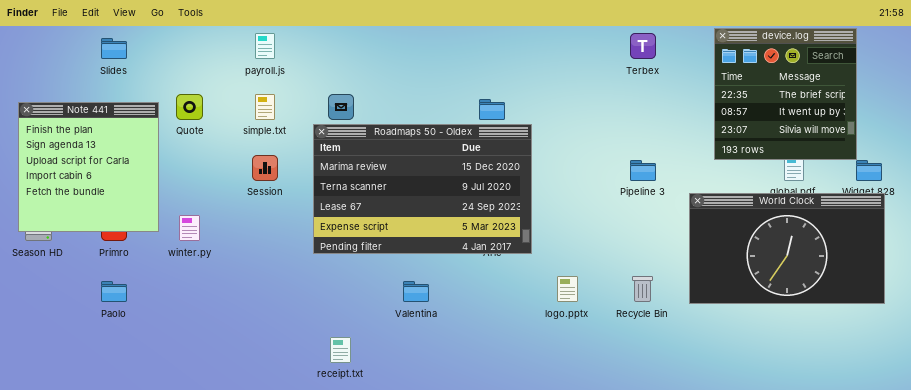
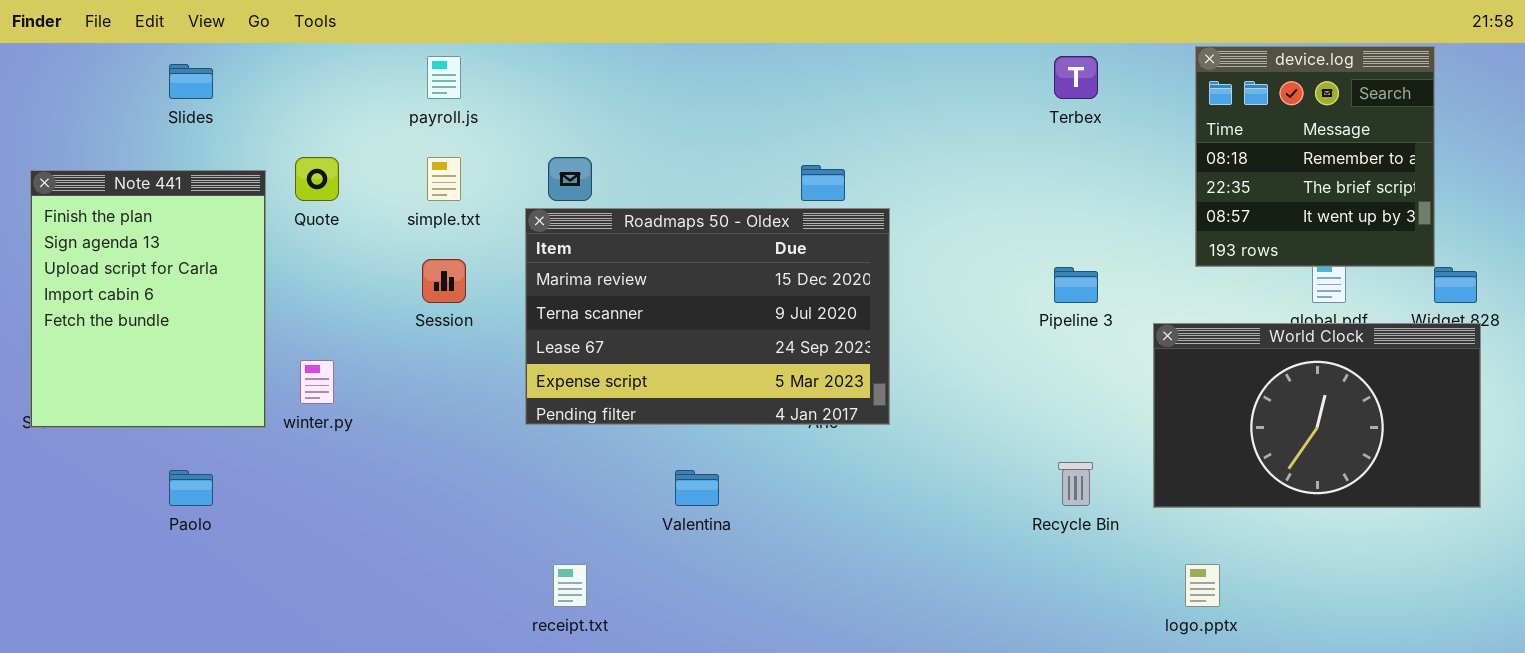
device.log: [714,28,857,160] -> [1195,46,1435,267], scrolled up 1 row
Note 441: [18,102,159,232] -> [30,170,266,428], resized
logo.pptx: [557,276,578,302] -> [1185,564,1220,607], moved

